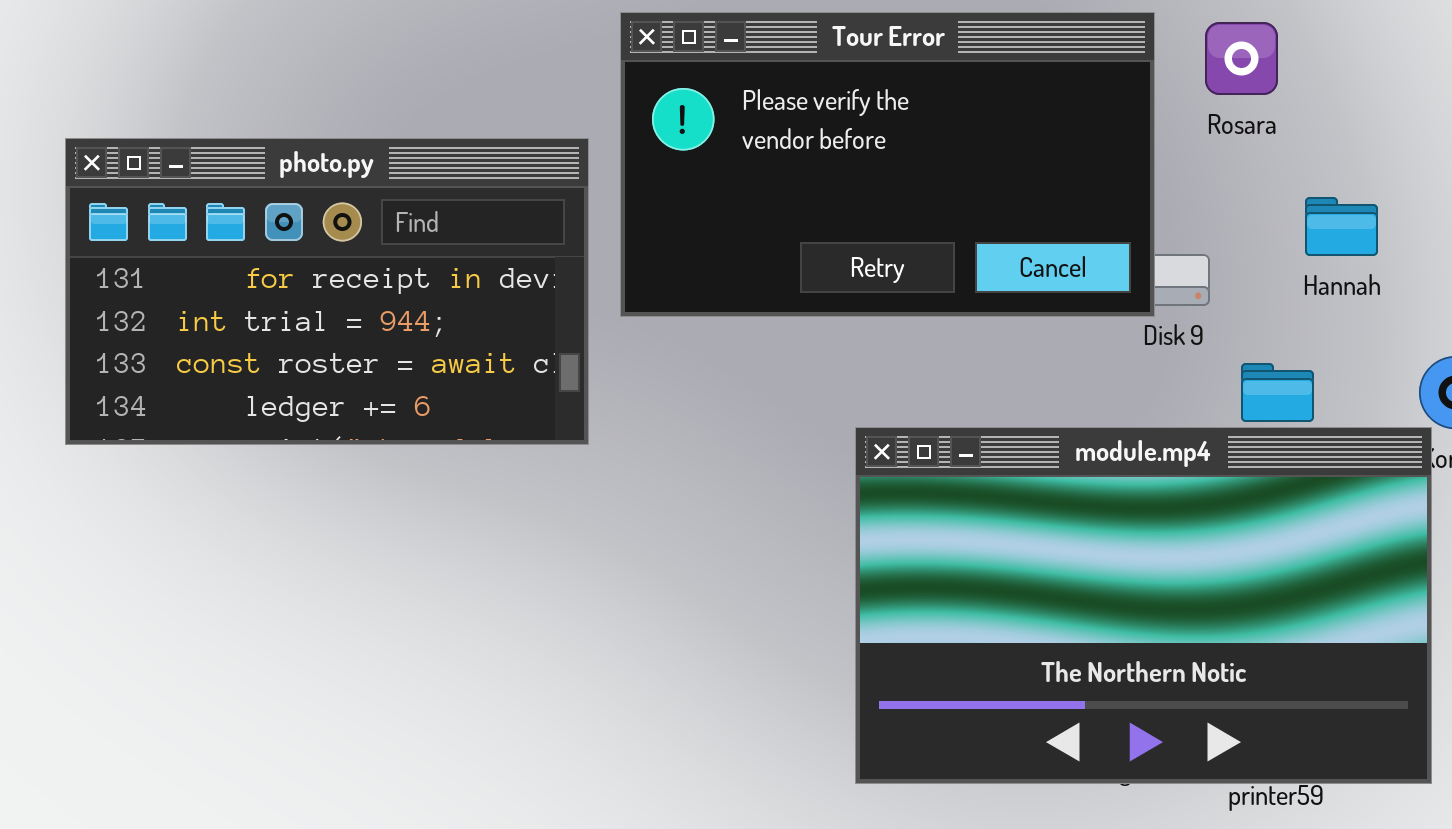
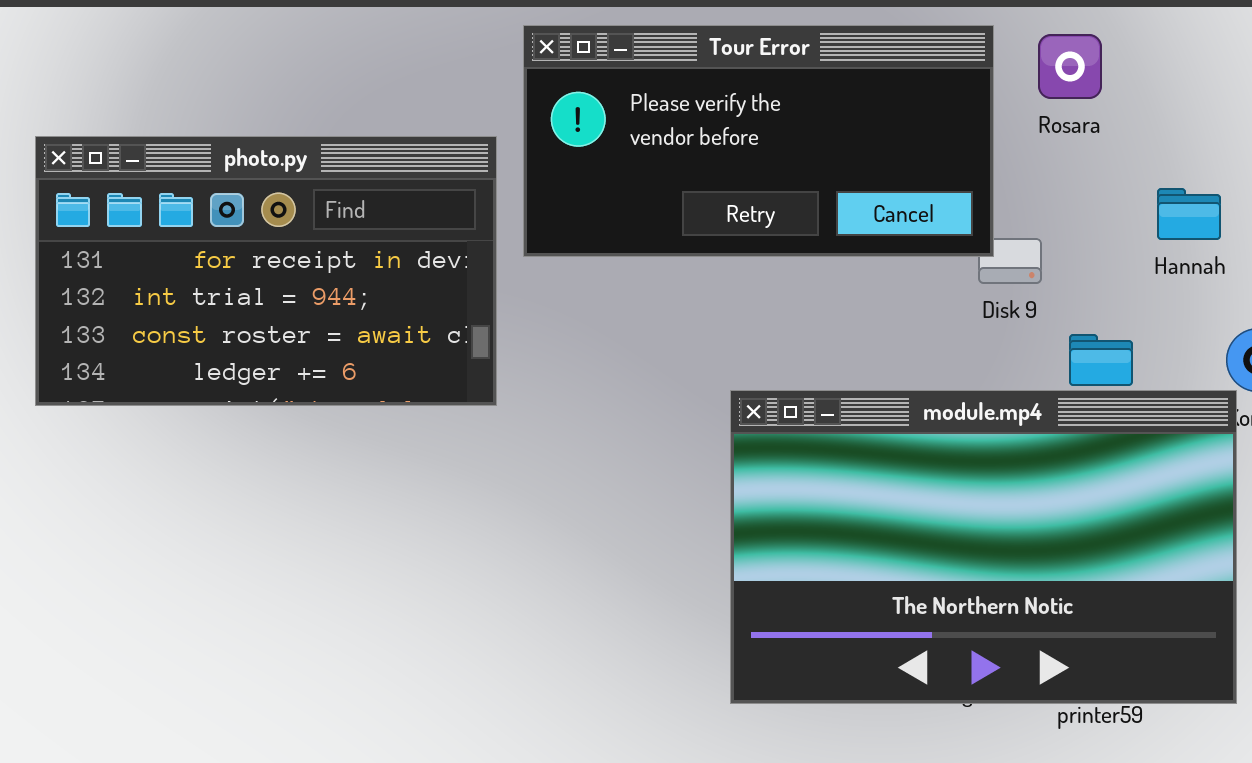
Tour Error: [620,12,1155,317] -> [523,25,994,257], resized
Hannah: [1305,197,1378,256] -> [1157,188,1221,240], moved

